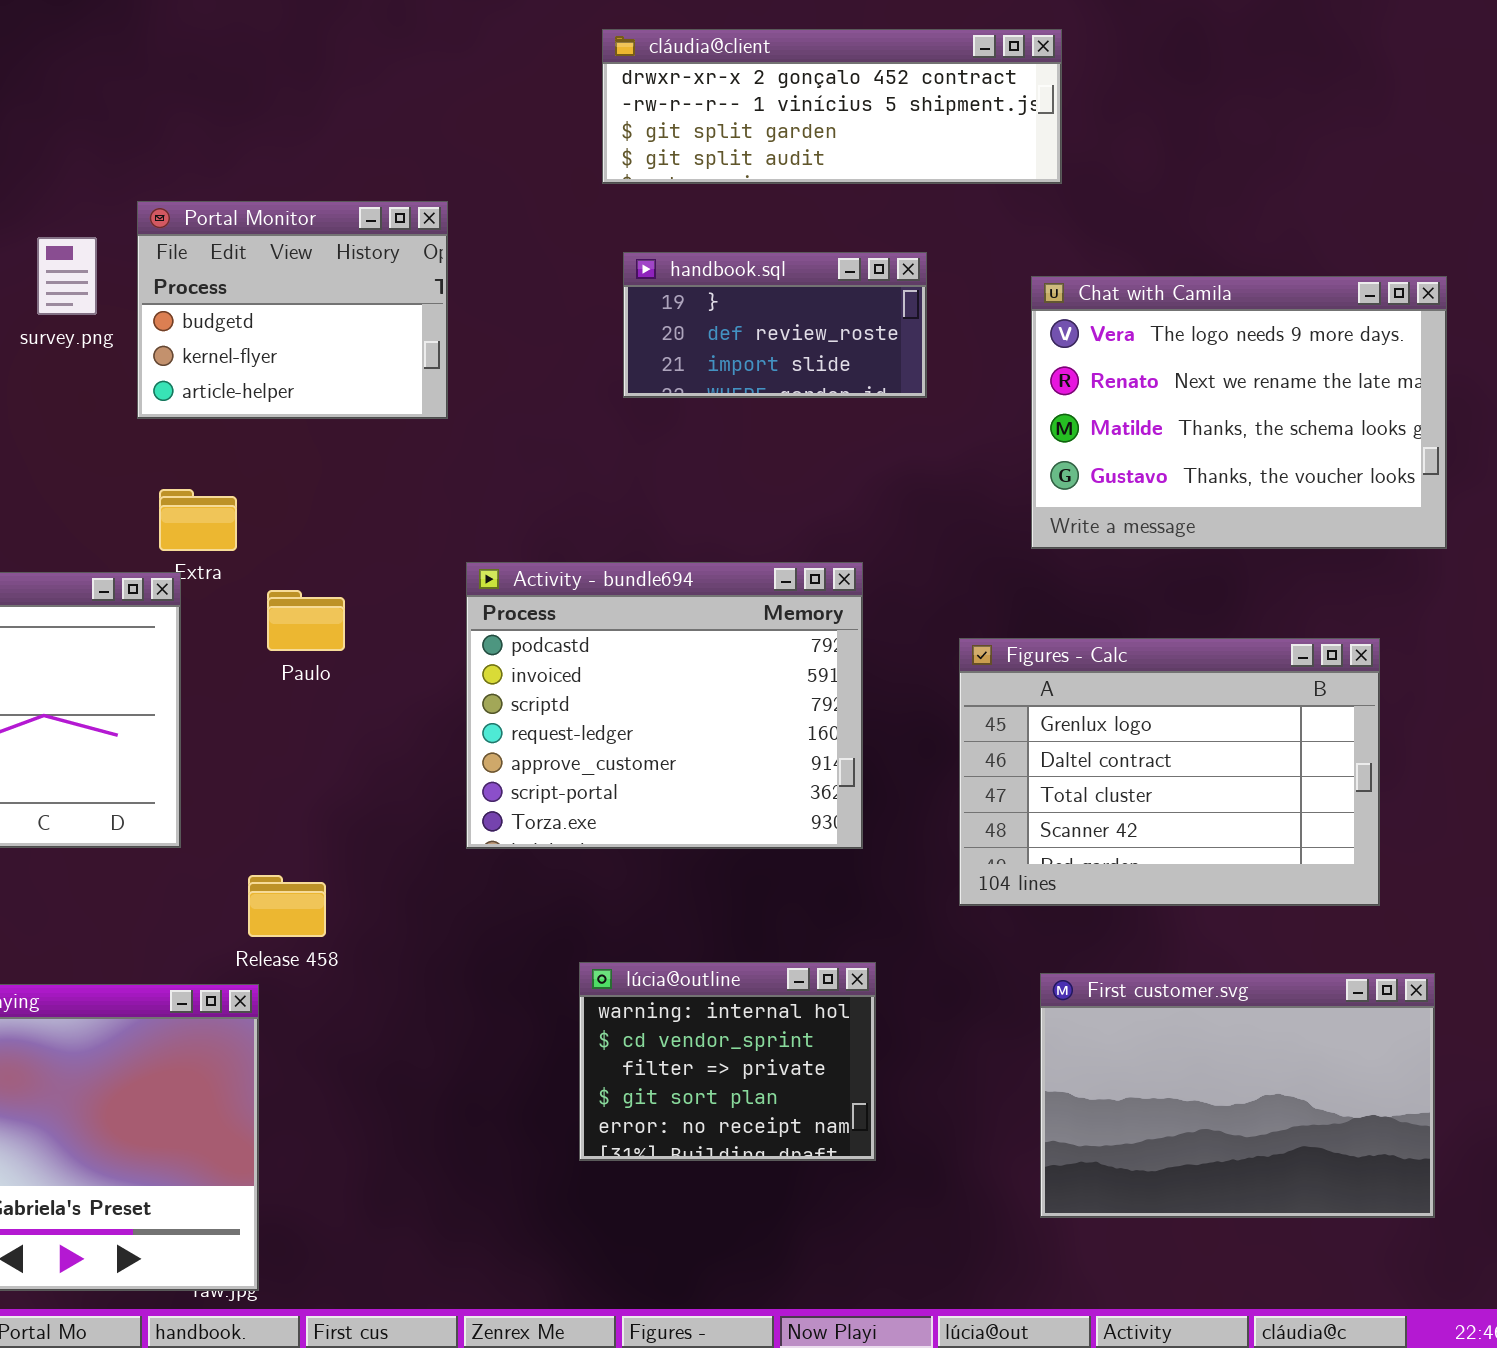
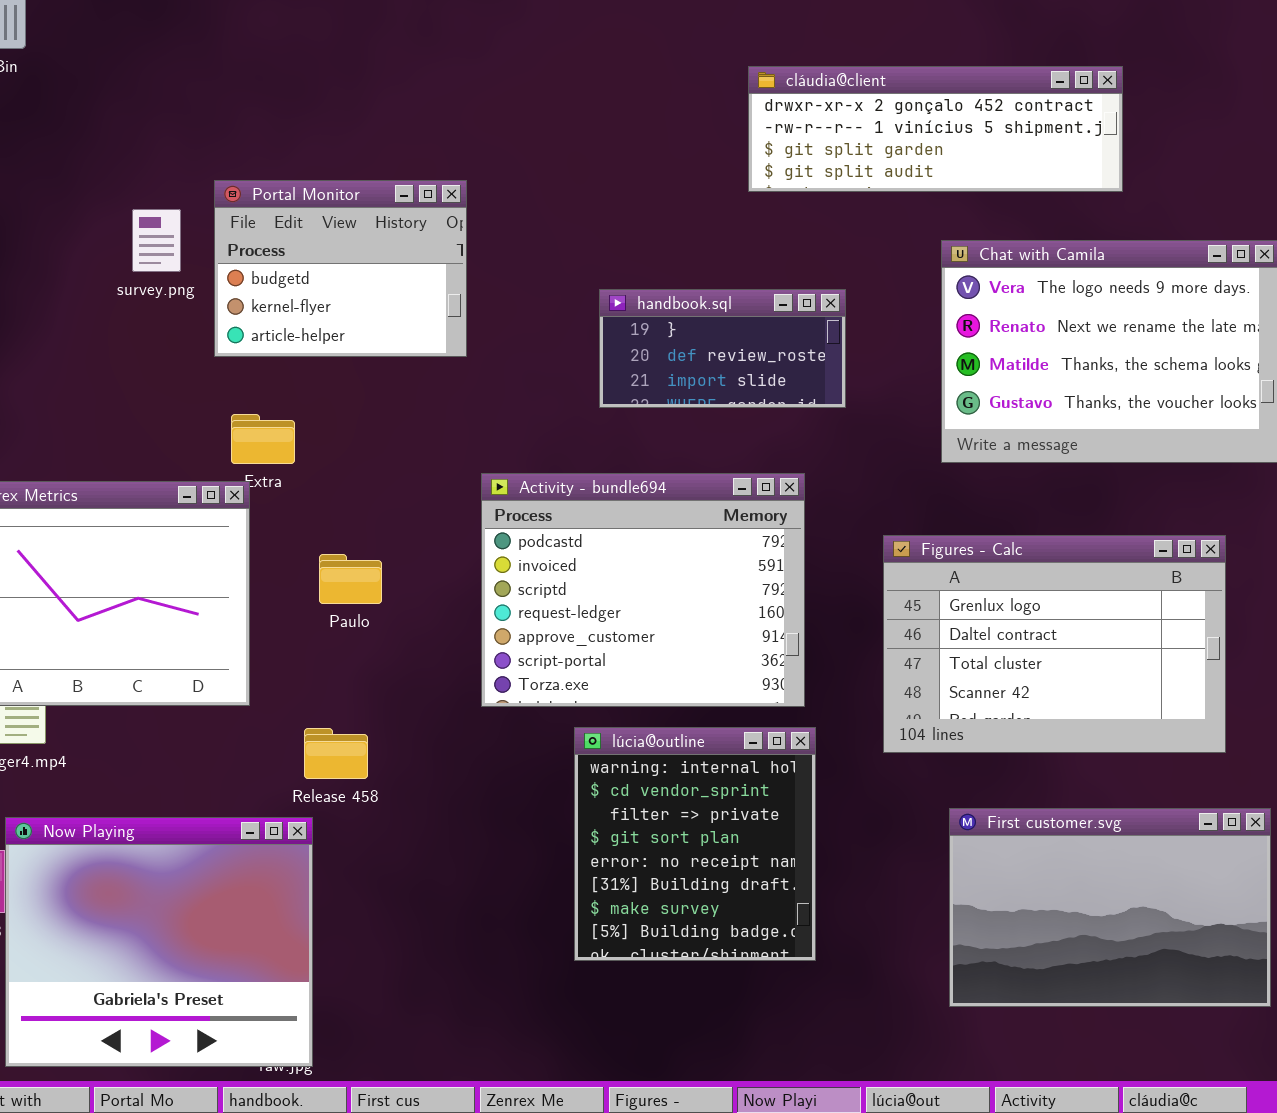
cláudia@client: [602,29,1062,184] -> [748,66,1123,192], moved
handbook.sql: [623,252,927,398] -> [599,289,846,408], moved
Paulo: [267,590,345,651] -> [319,554,382,604], moved
lúcia@outline: [579,962,876,1161] -> [574,727,816,961], resized

